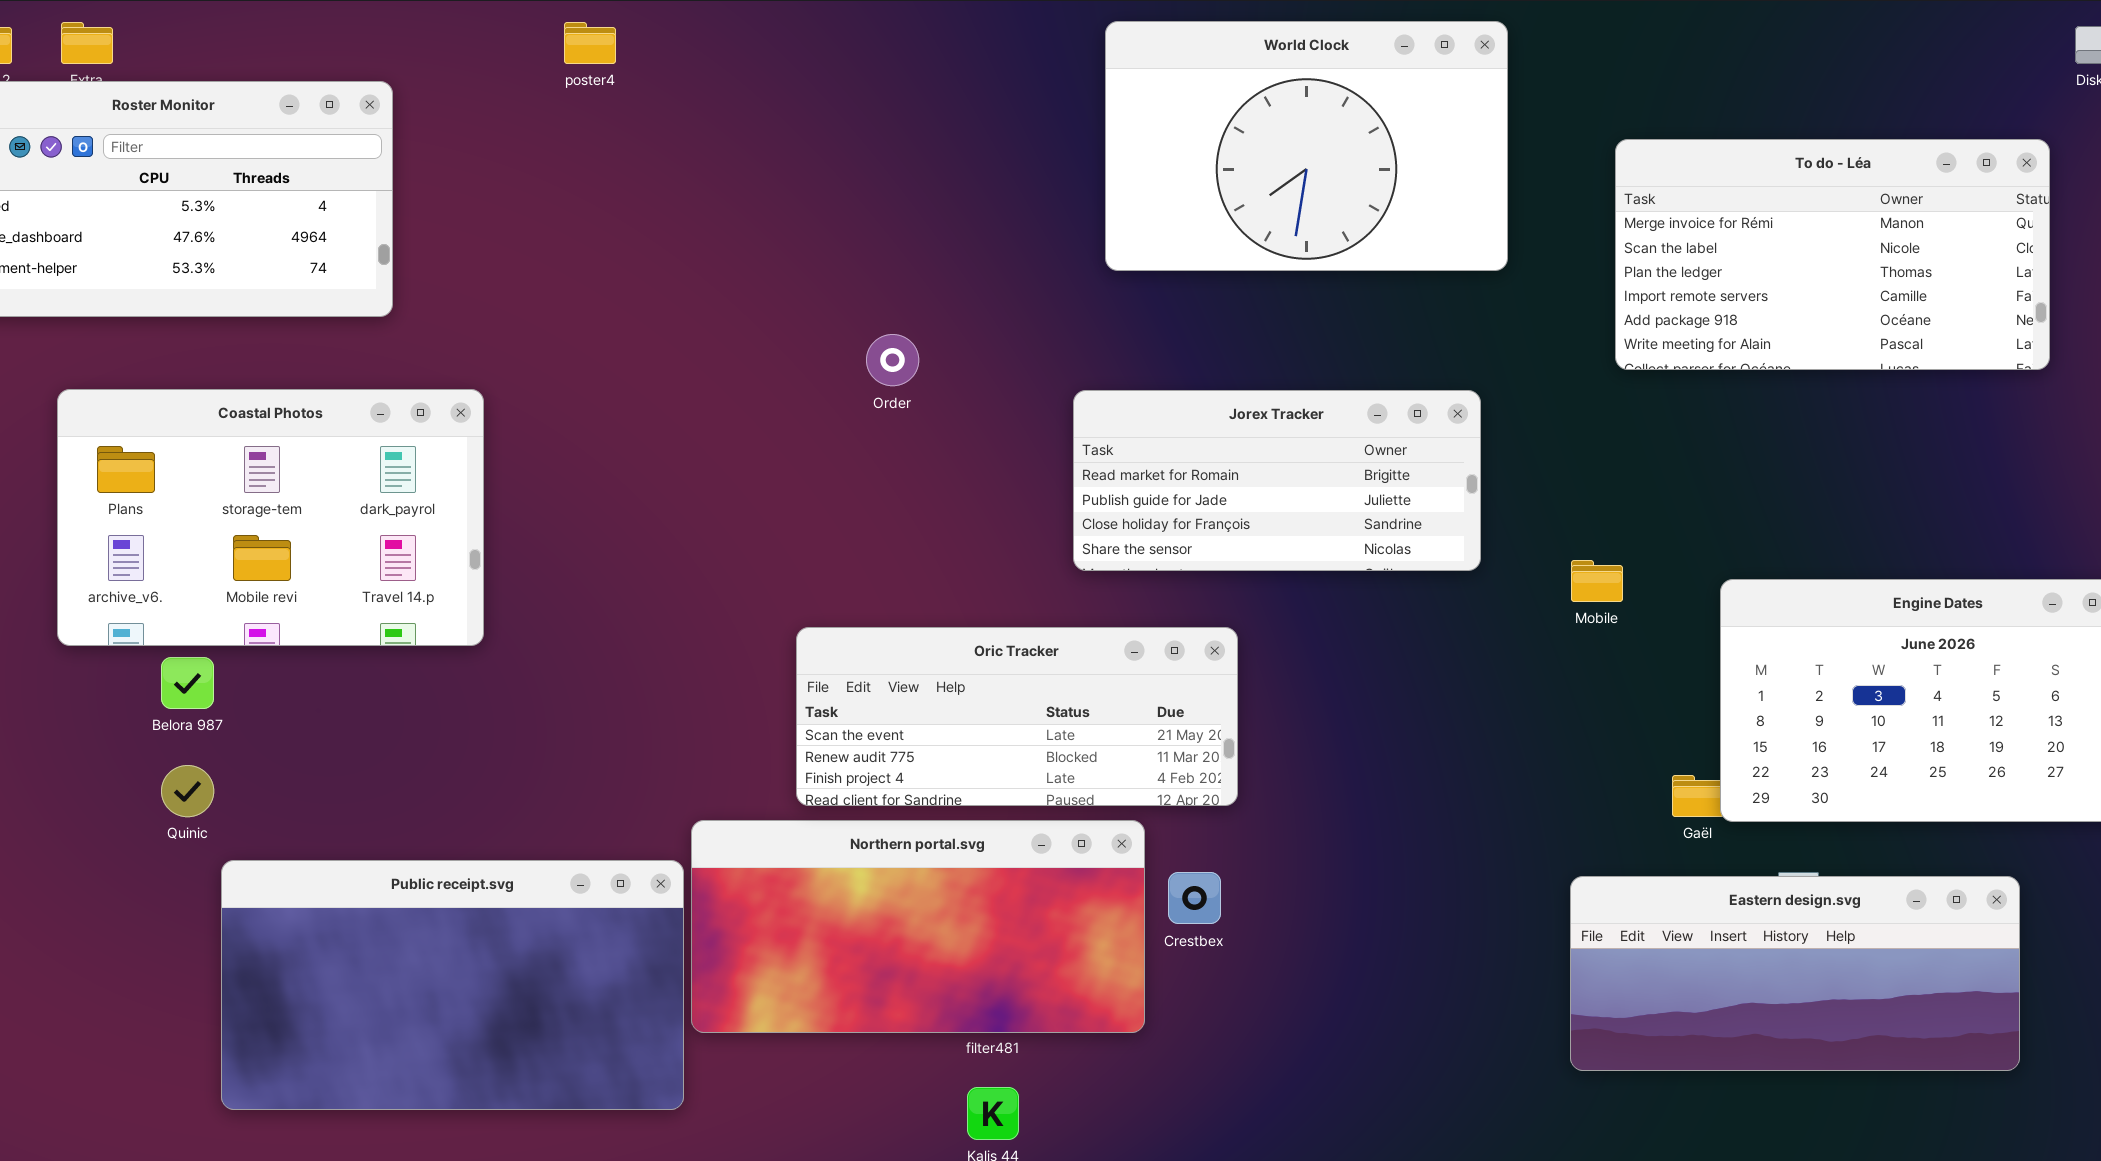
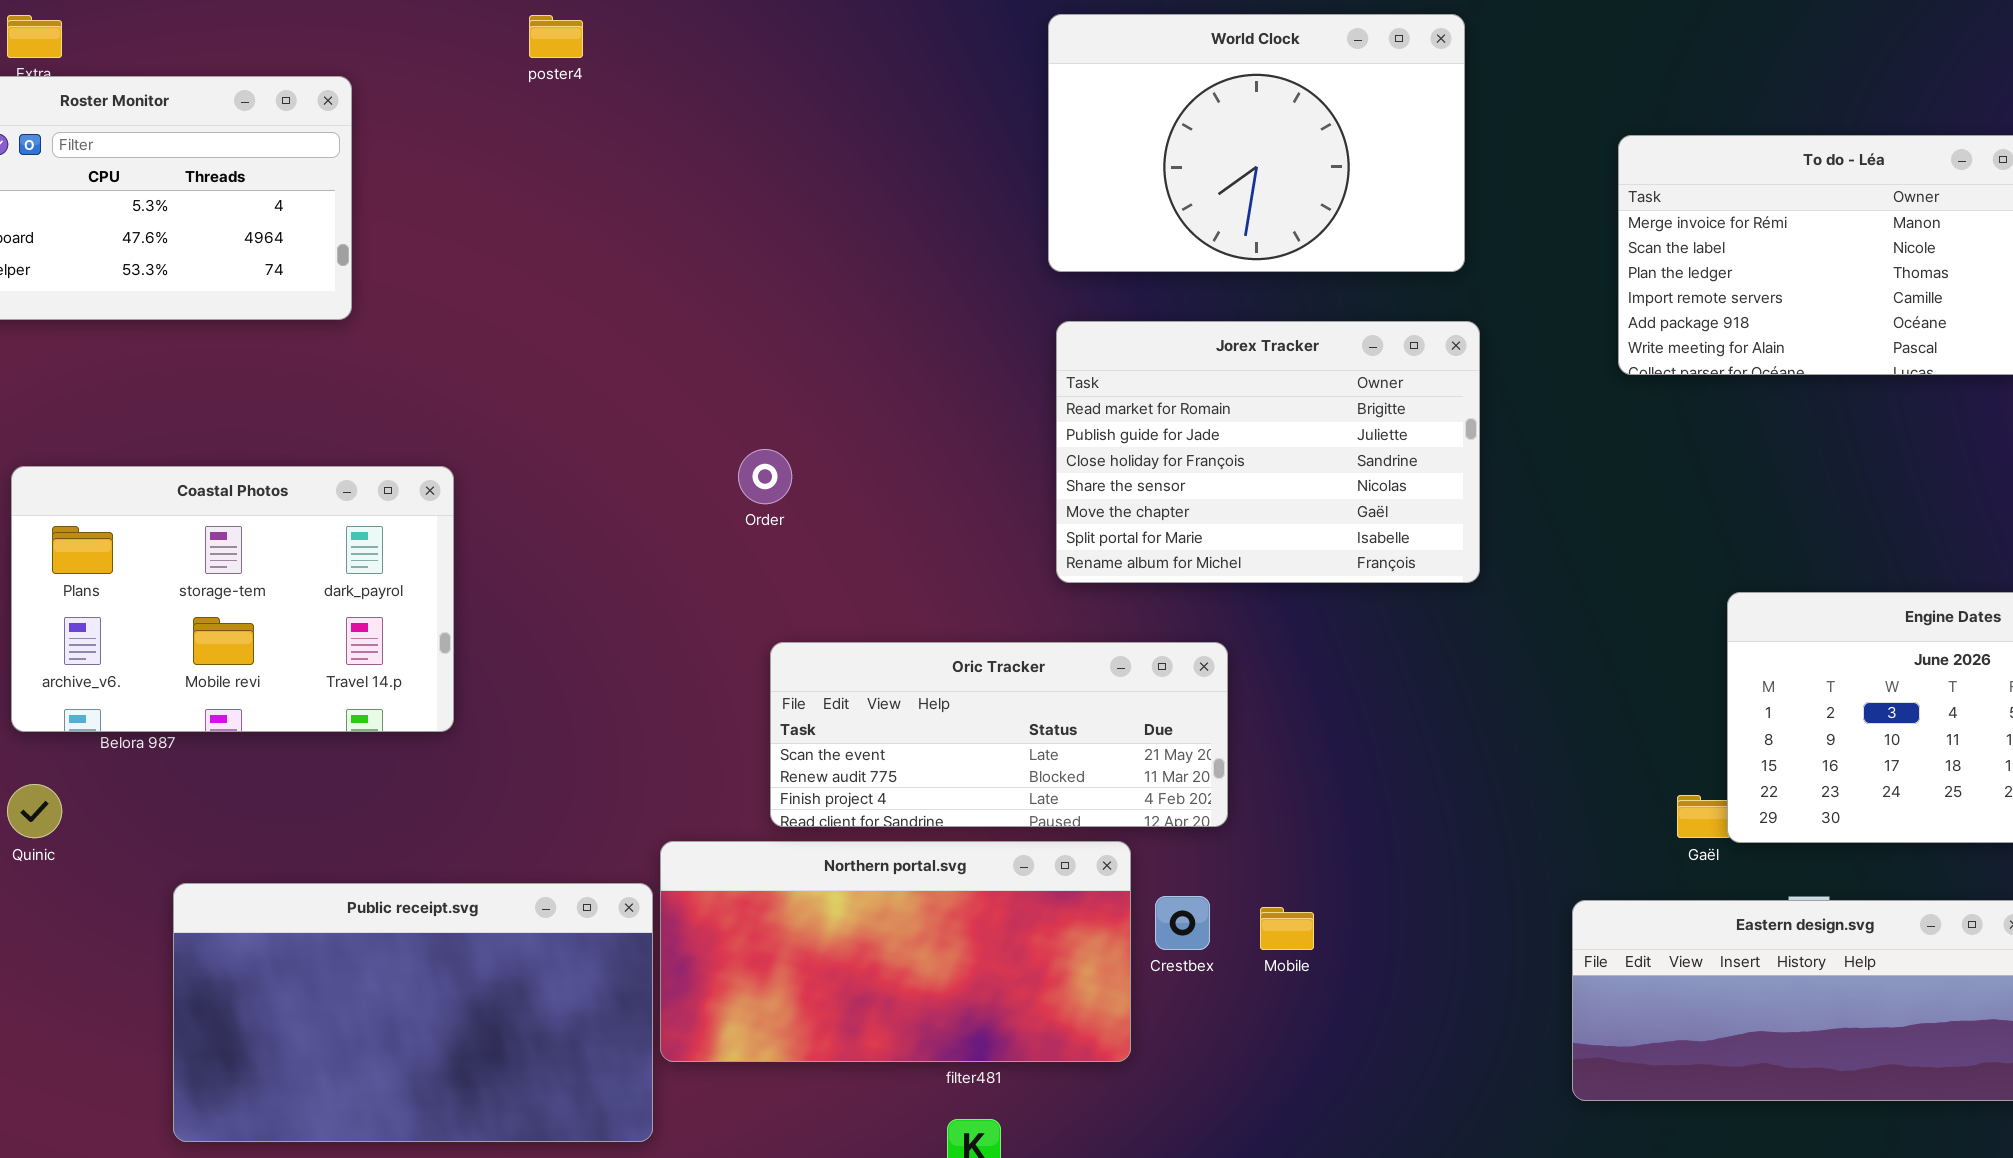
World Clock: [1105,21,1508,271] -> [1048,14,1465,272], moved
Order: [866,334,919,386] -> [738,449,792,504], moved
Coastal Photos: [57,389,484,646] -> [11,466,454,732], moved
Jorex Tracker: [1073,390,1481,571] -> [1056,321,1480,583], resized
Mobile: [1571,560,1623,602] -> [1260,907,1314,950], moved
Quinic: [161,765,214,817] -> [7,784,62,838], moved

